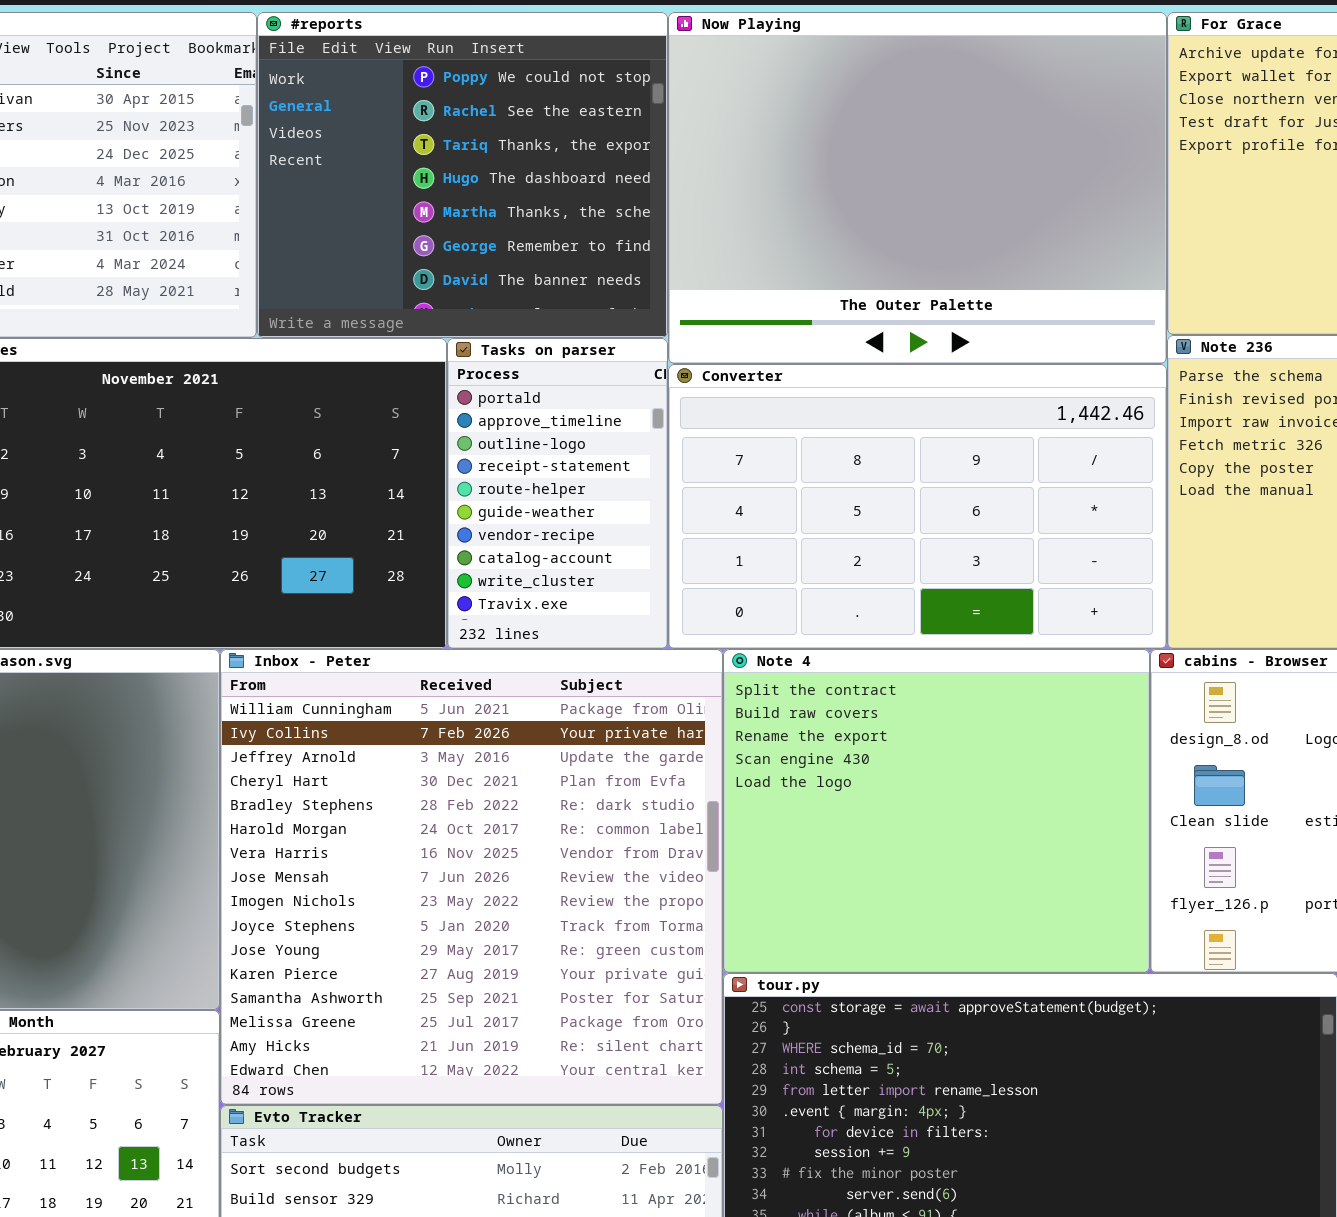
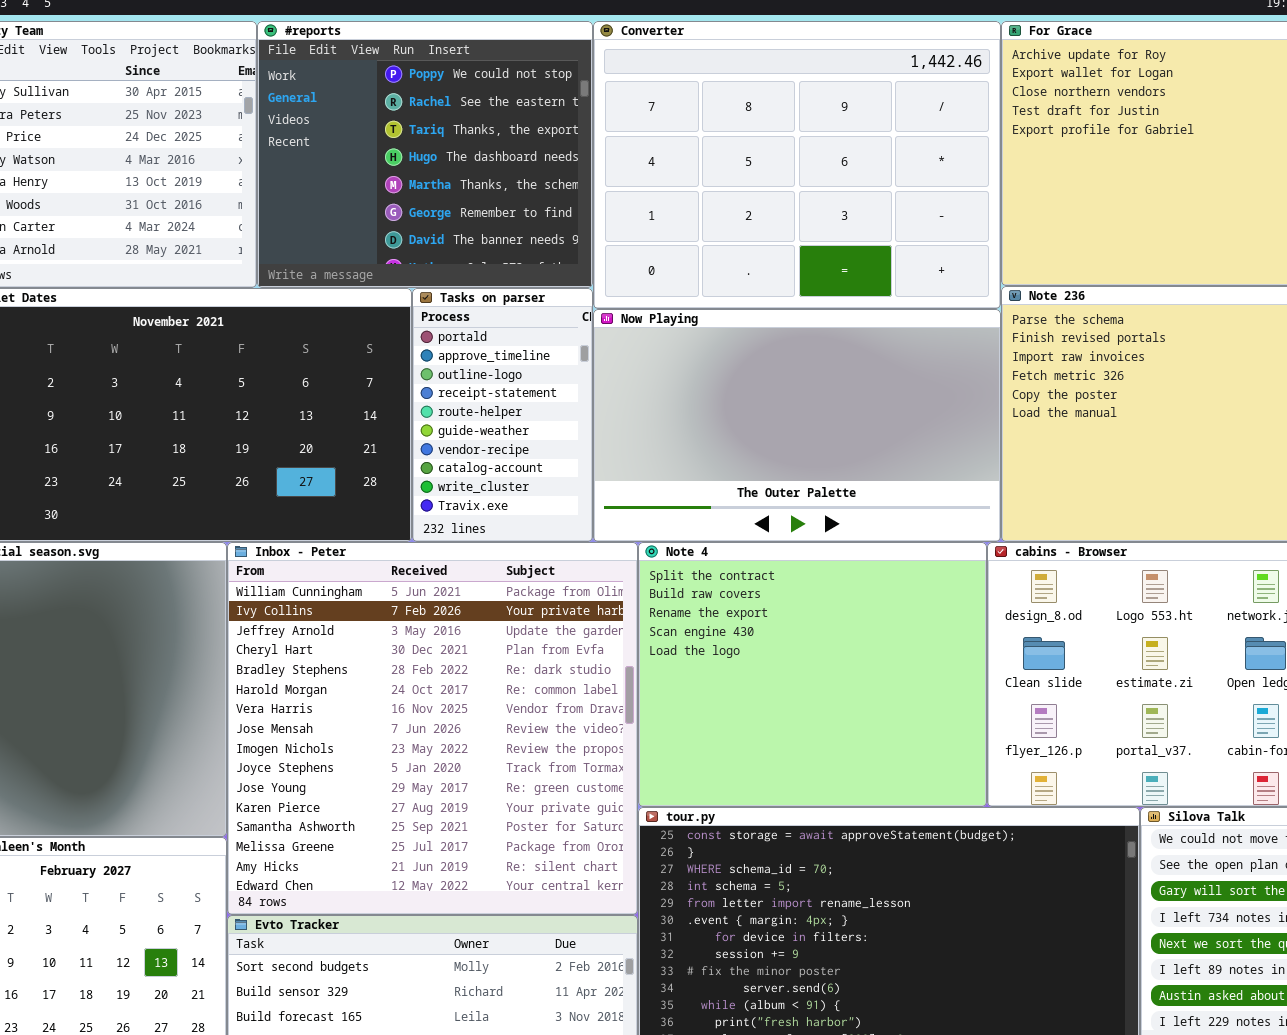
Now Playing: [668,12,1167,364] -> [593,309,1001,542], moved, resized
Converter: [668,364,1167,649] -> [593,21,1001,309], moved, resized

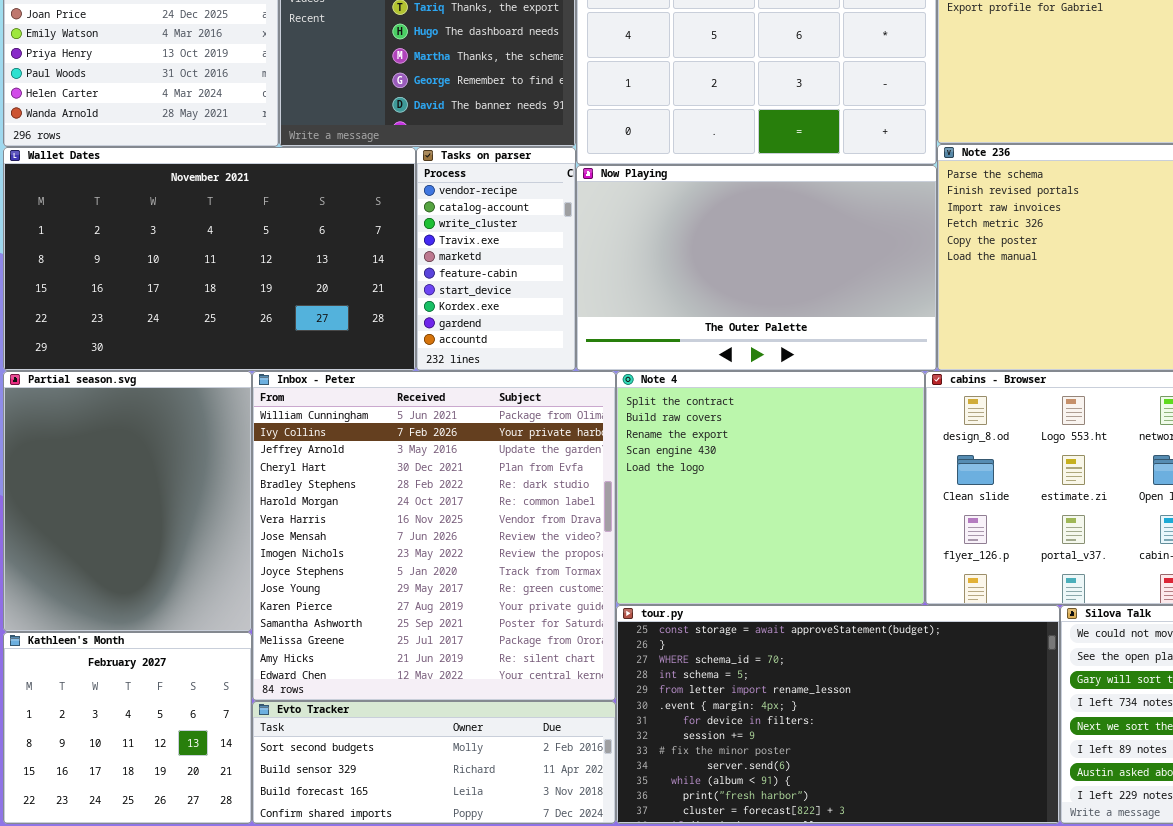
Tasks on parser: [412,288,593,542] -> [416,147,576,371], scrolled down 6 rows

